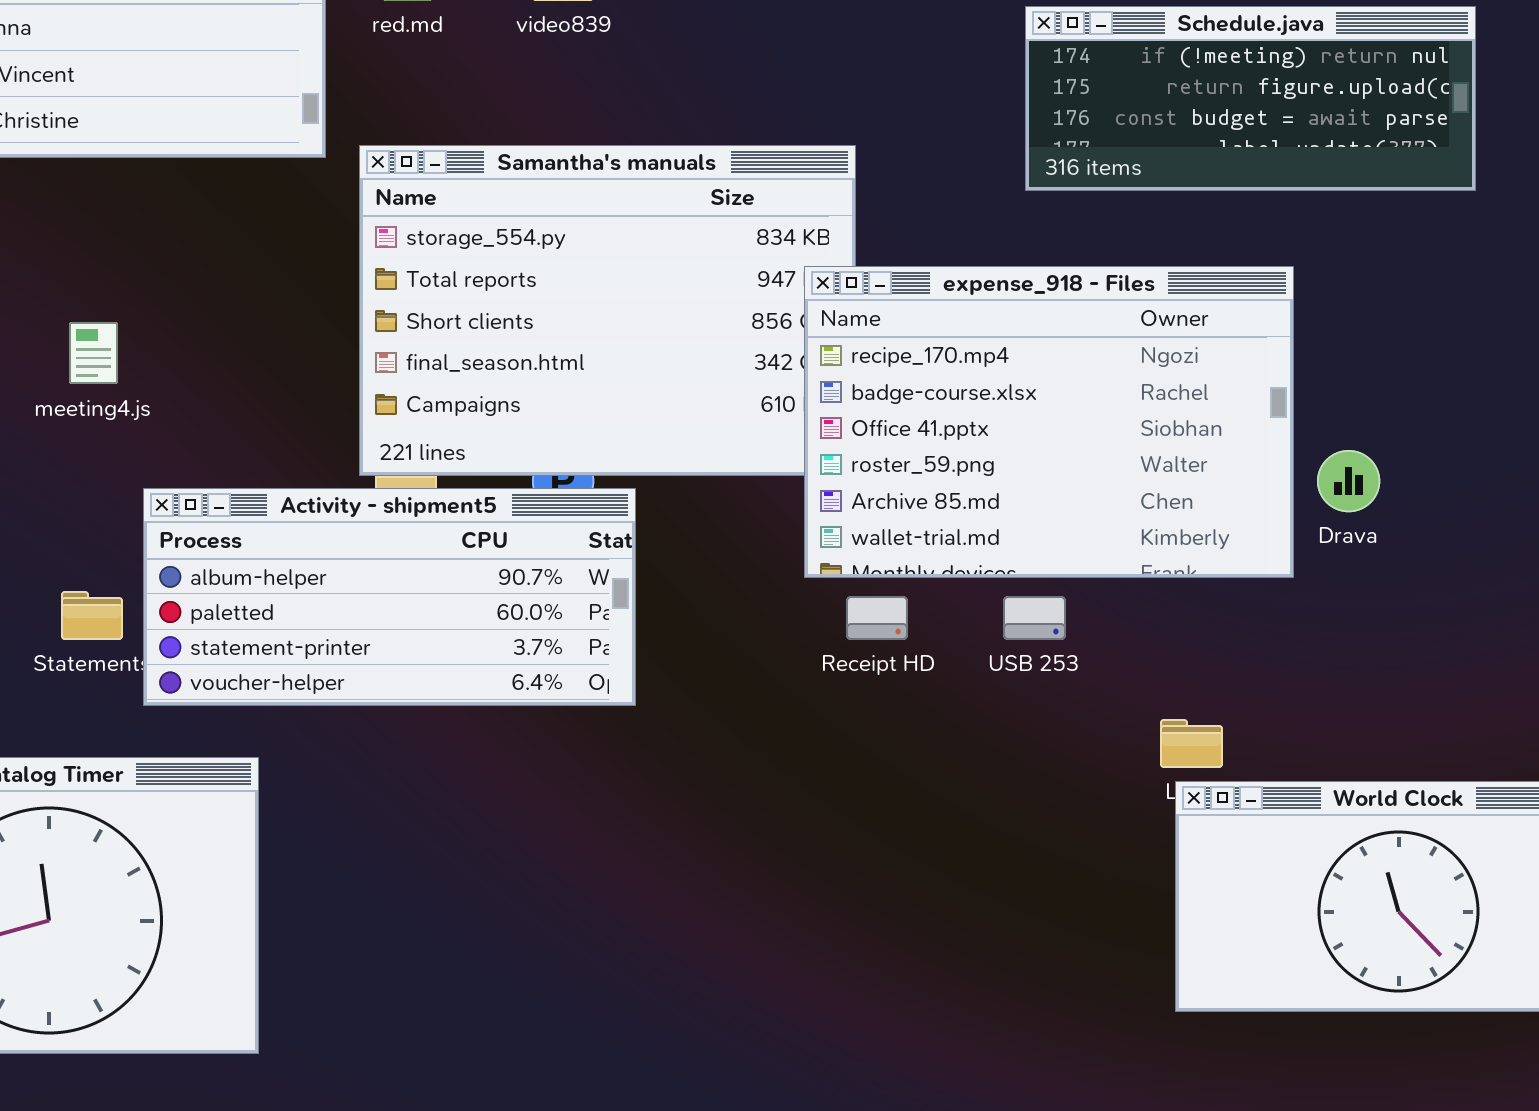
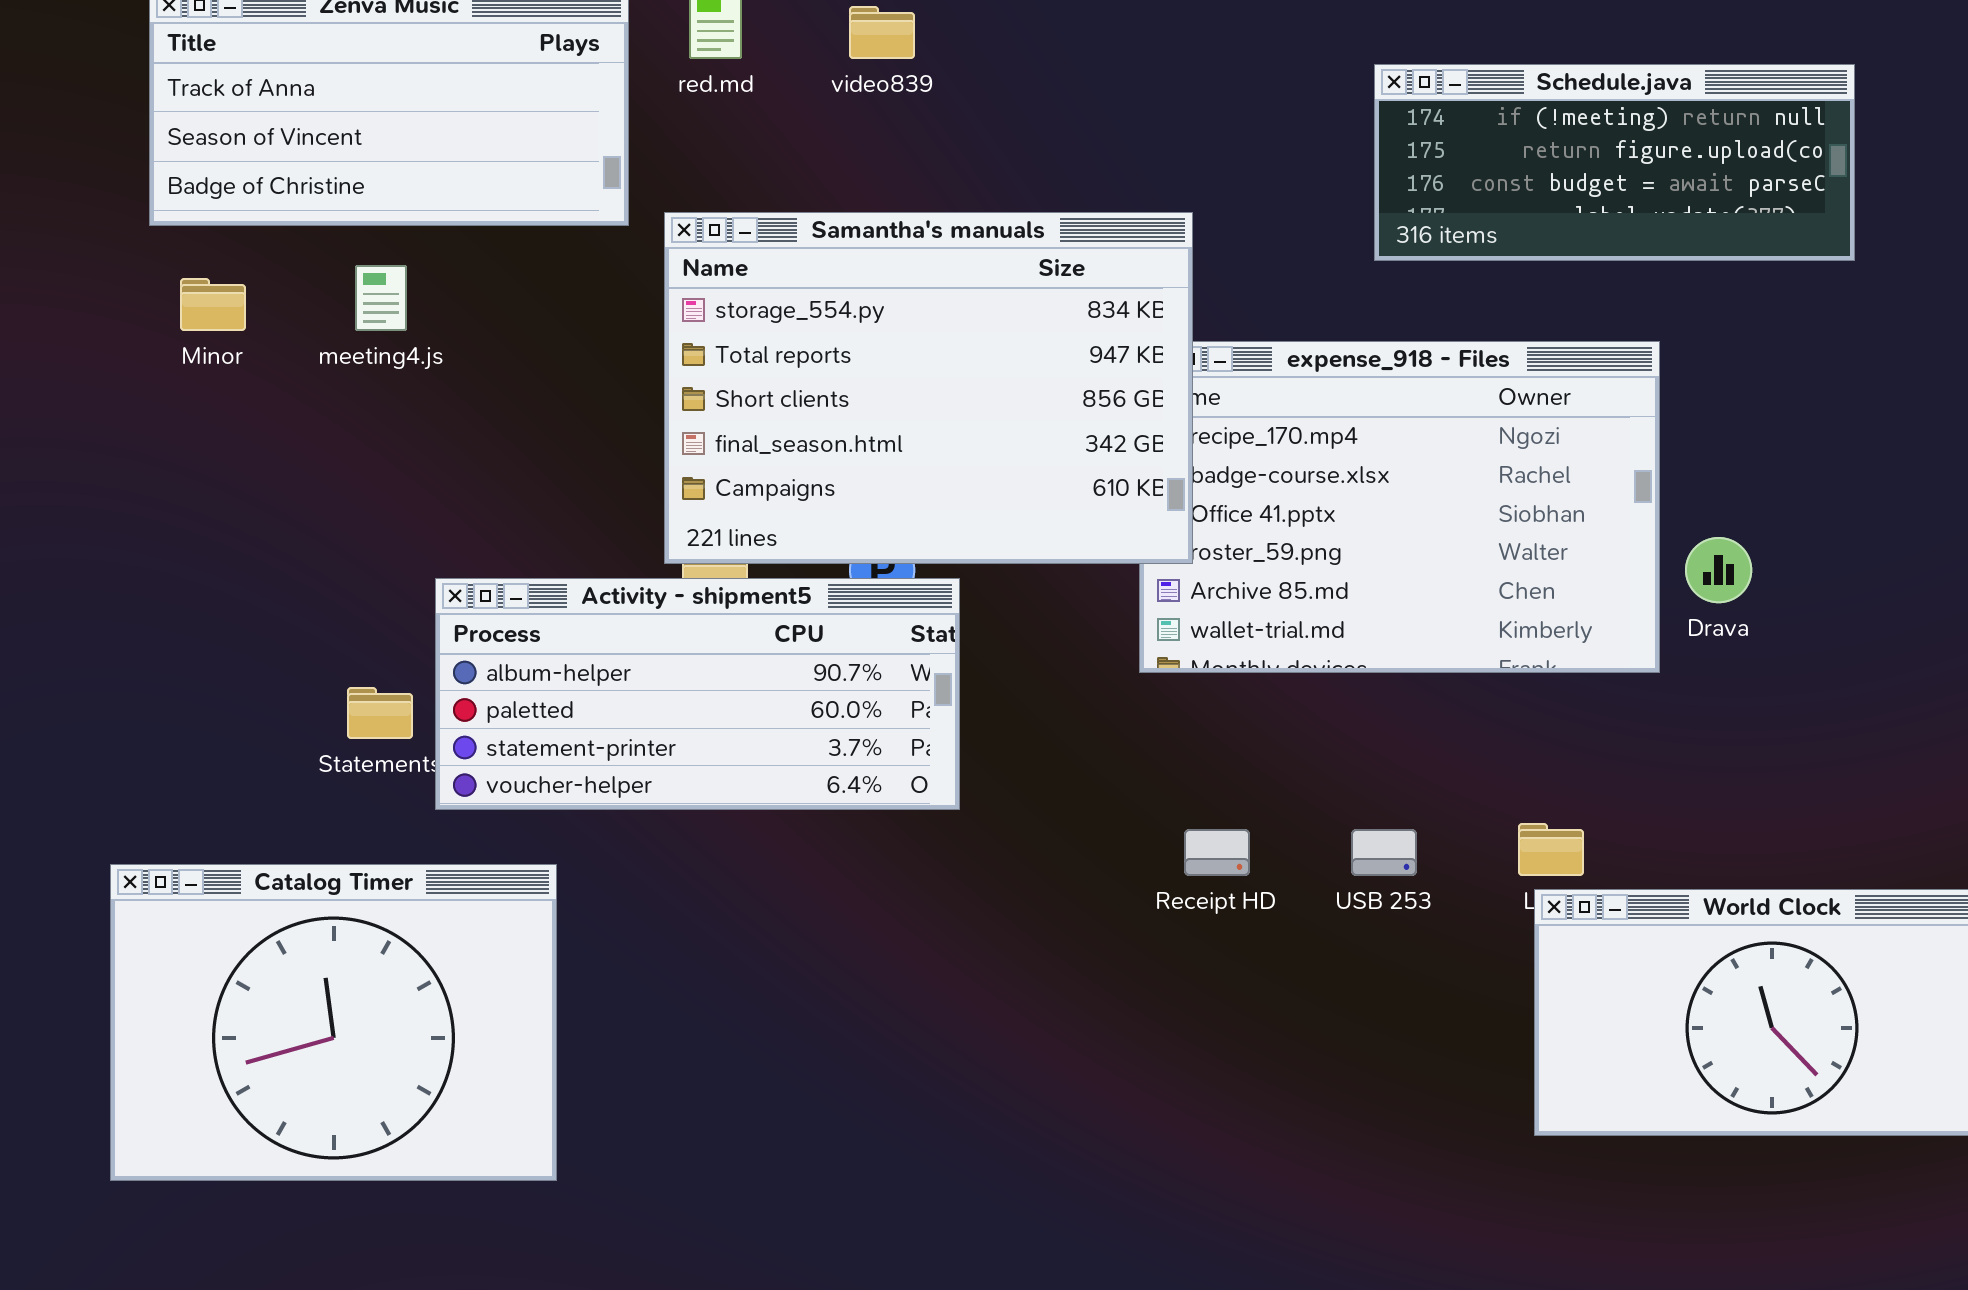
Samantha's manuals: [359,145,856,476] -> [664,212,1193,564], raised
meeting4.js: [69,322,118,384] -> [355,265,407,331], moved
Receipt HD: [846,596,908,640] -> [1184,829,1250,876], moved
USB 253: [1003,596,1066,640] -> [1351,829,1417,876], moved

